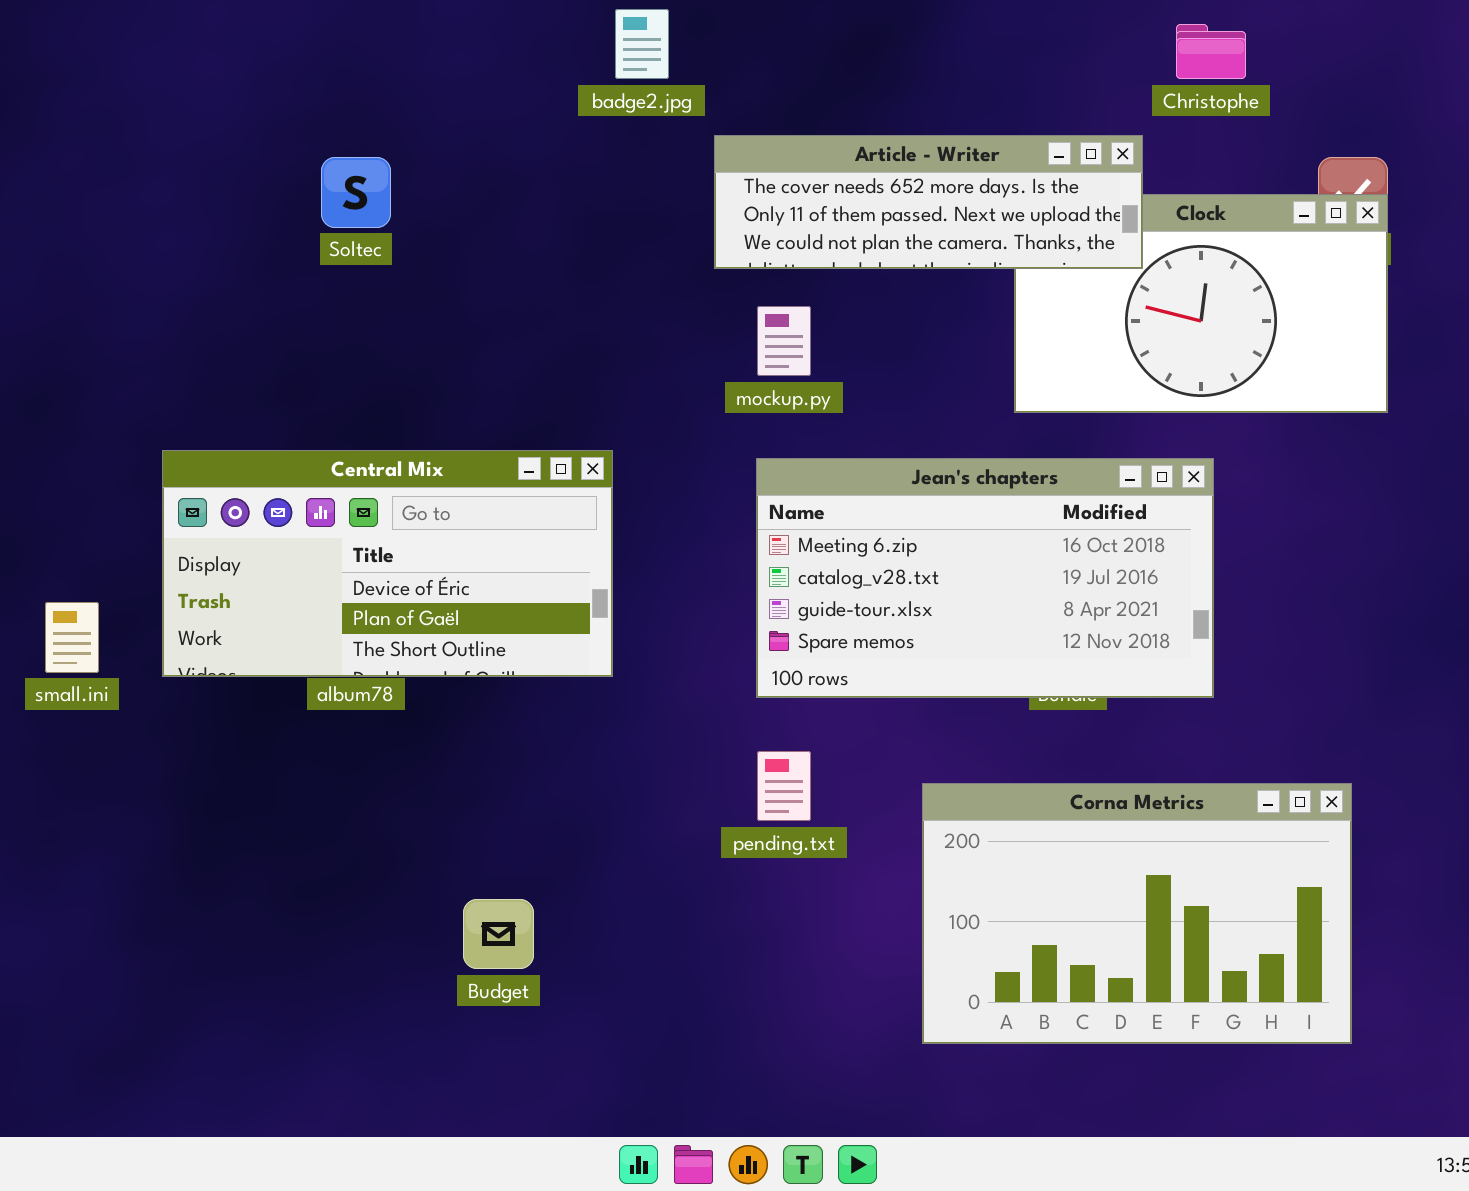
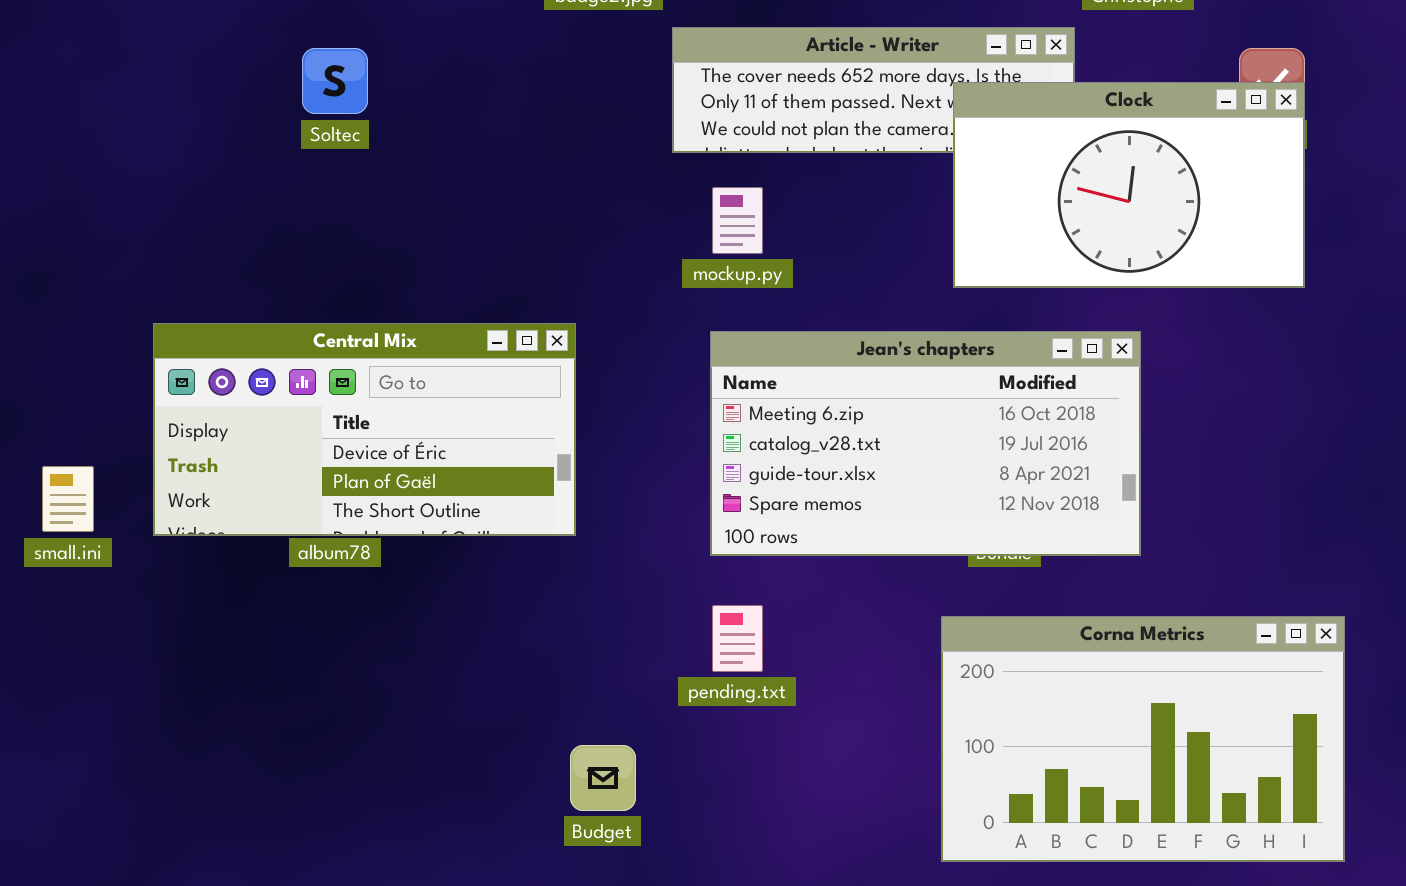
Clock: [1014,194,1388,413] -> [953,82,1305,288], raised
Corna Metrics: [922,783,1352,1044] -> [941,616,1345,862], moved
Budget: [463,899,534,969] -> [570,745,636,811], moved

